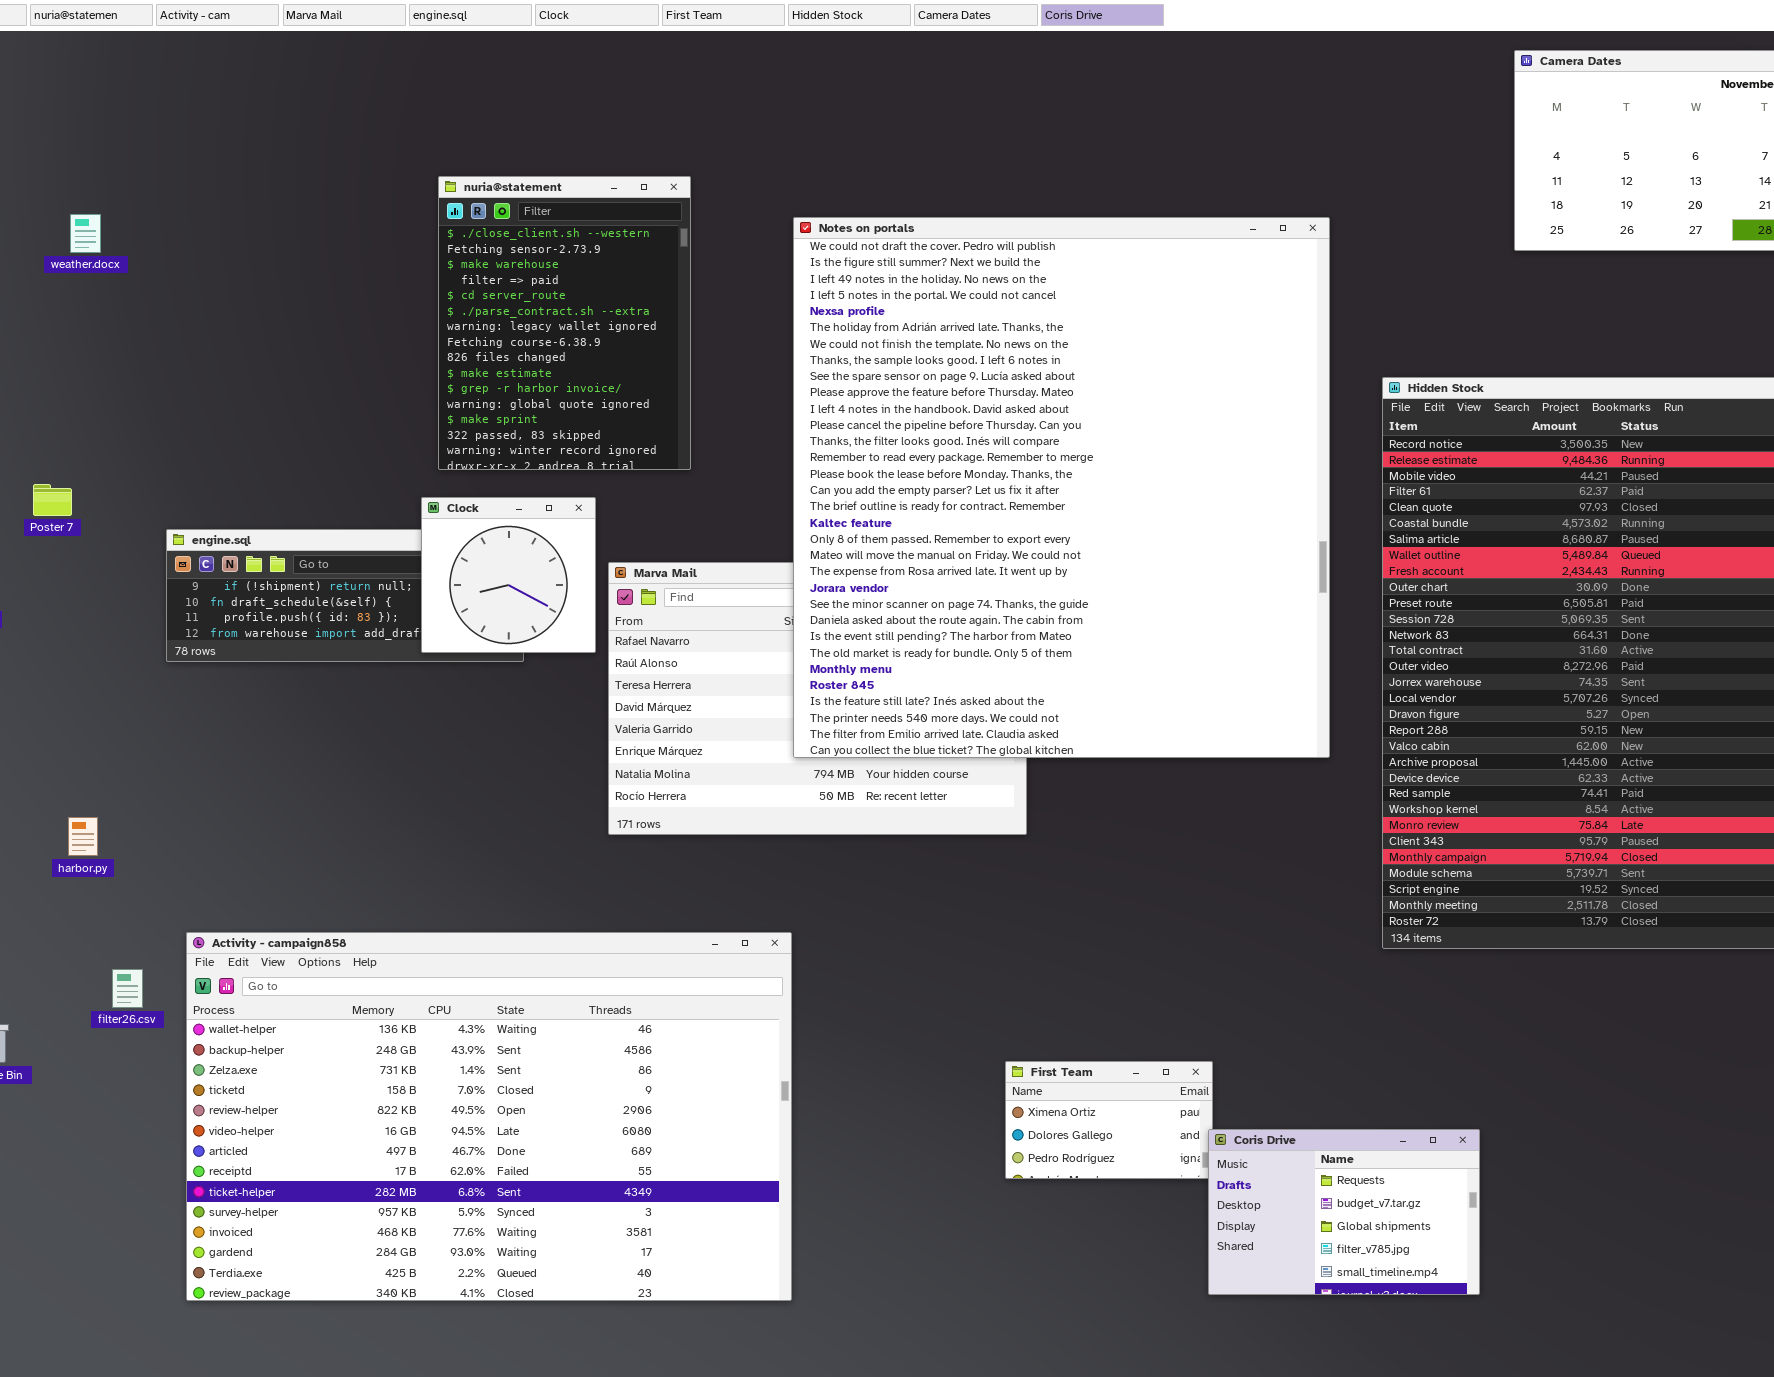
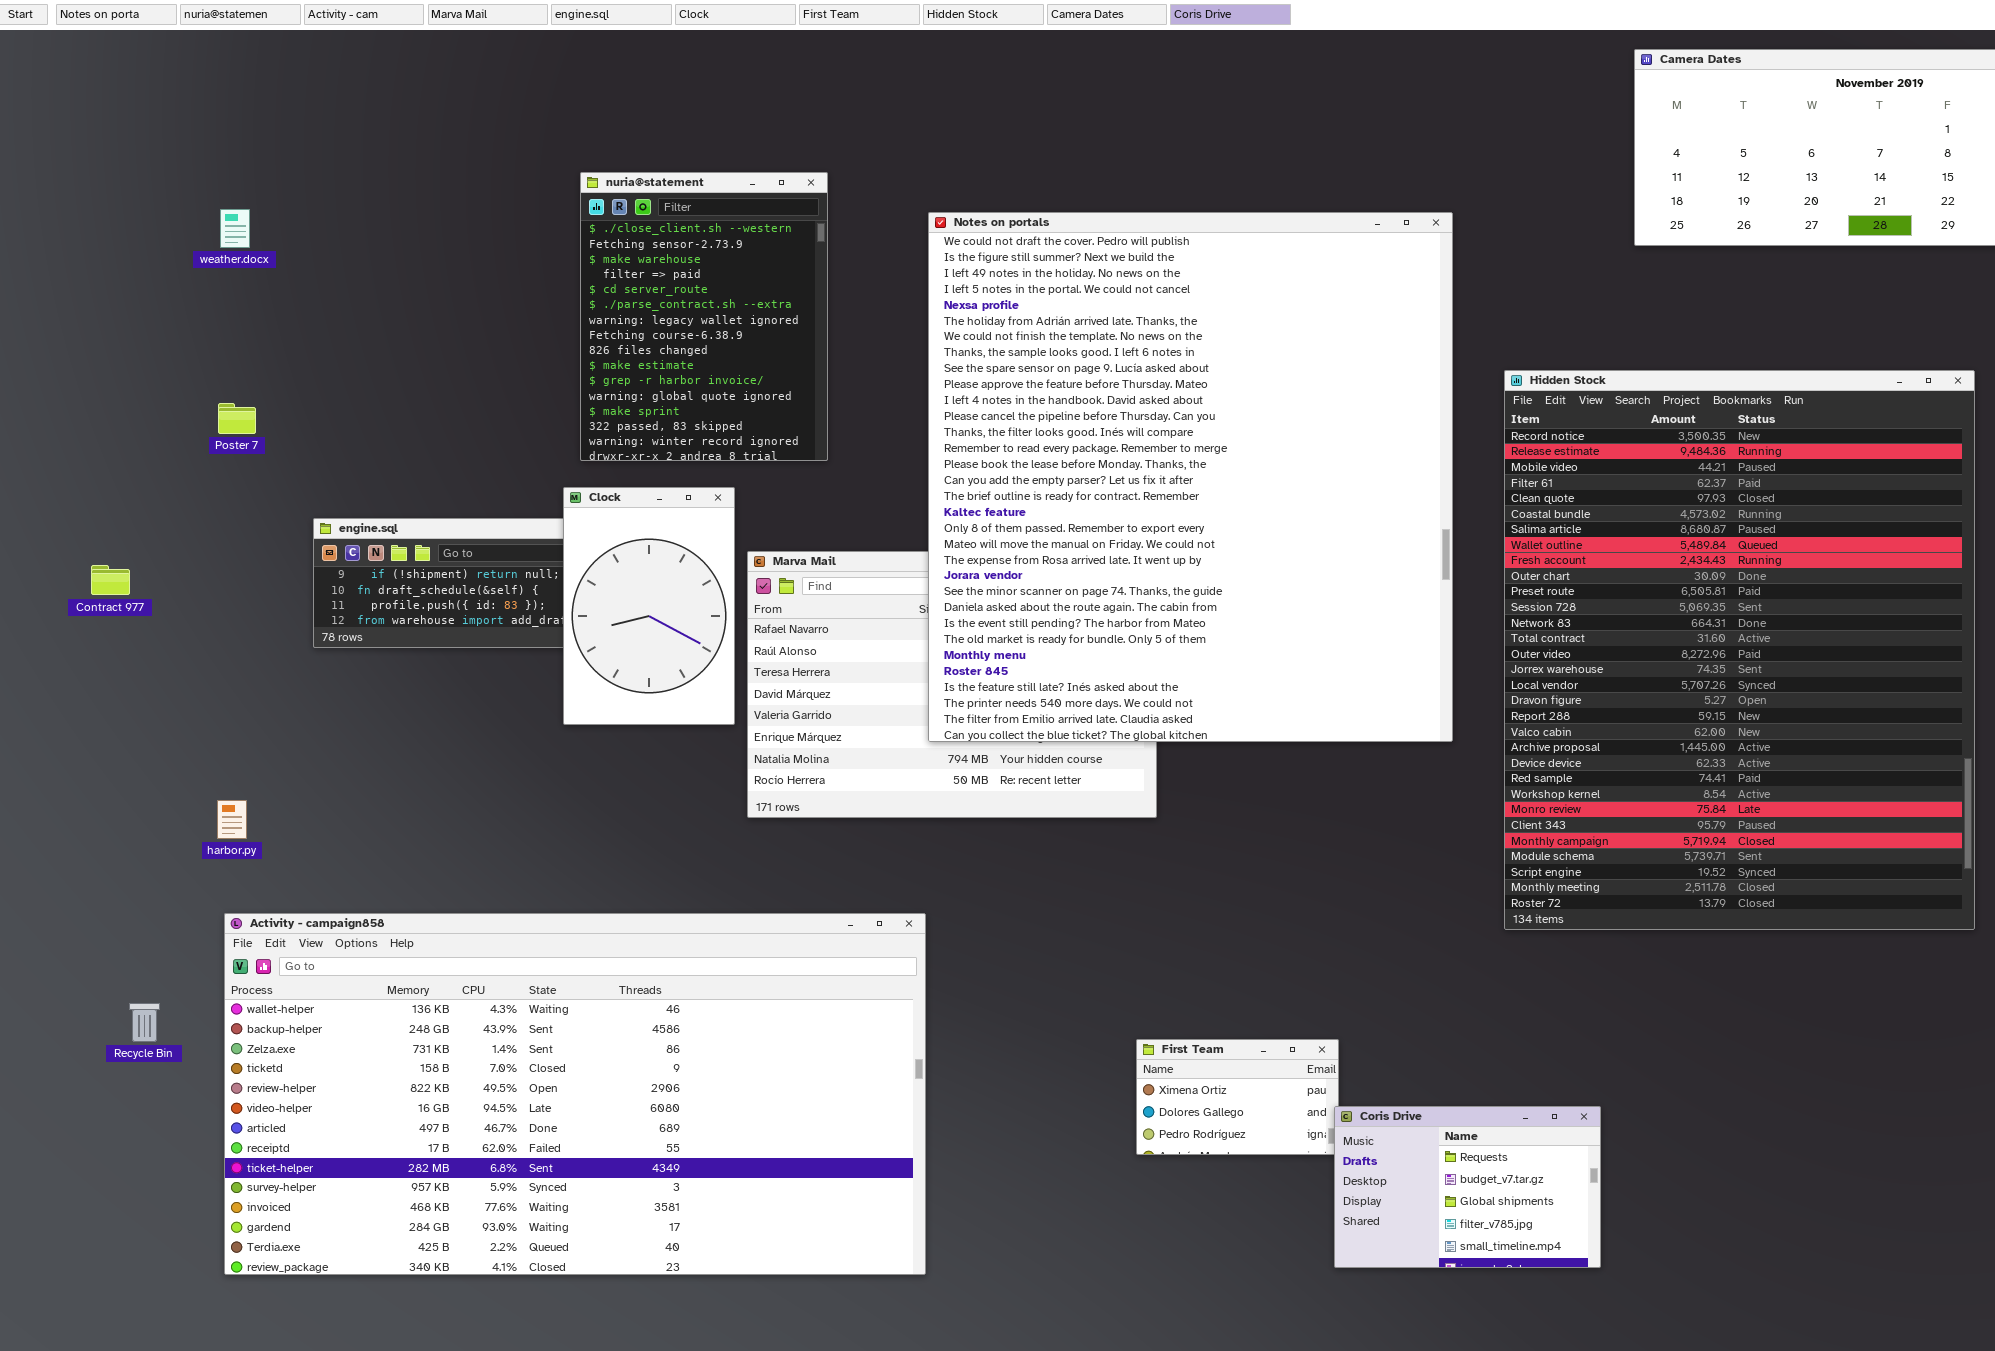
Poster 7: [33,484,72,516] -> [218,403,256,434], moved
Clock: [421,497,596,653] -> [563,487,735,725], resized
Activity - campaign858: [186,932,792,1301] -> [224,913,926,1275], resized

